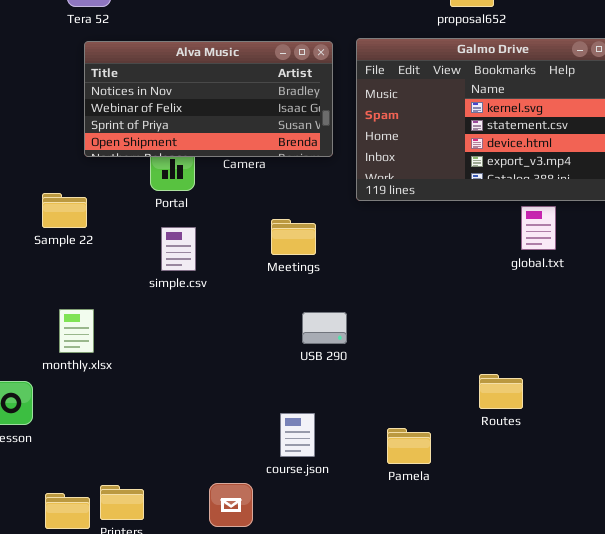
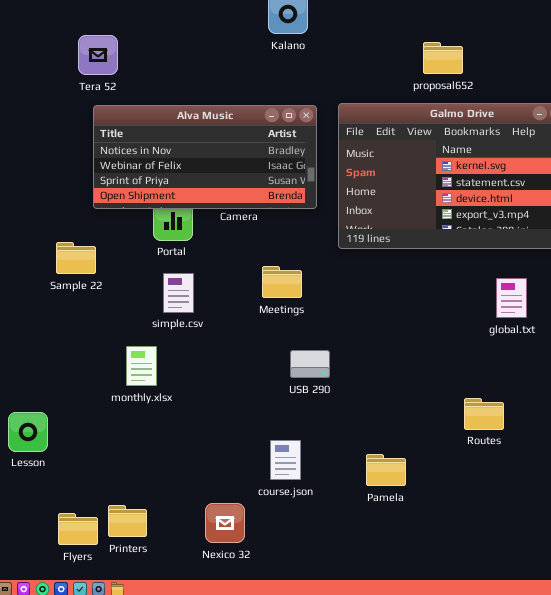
global.txt: [521,206,556,250] -> [496,278,527,318], moved
monthly.xlsx: [59,309,94,353] -> [126,346,157,386], moved
Routes: [479,374,523,409] -> [464,398,504,430], moved

